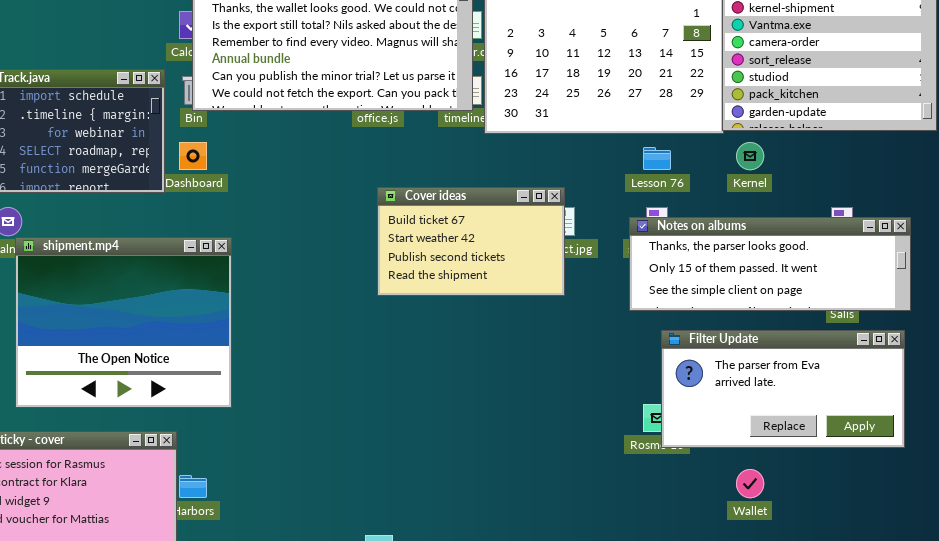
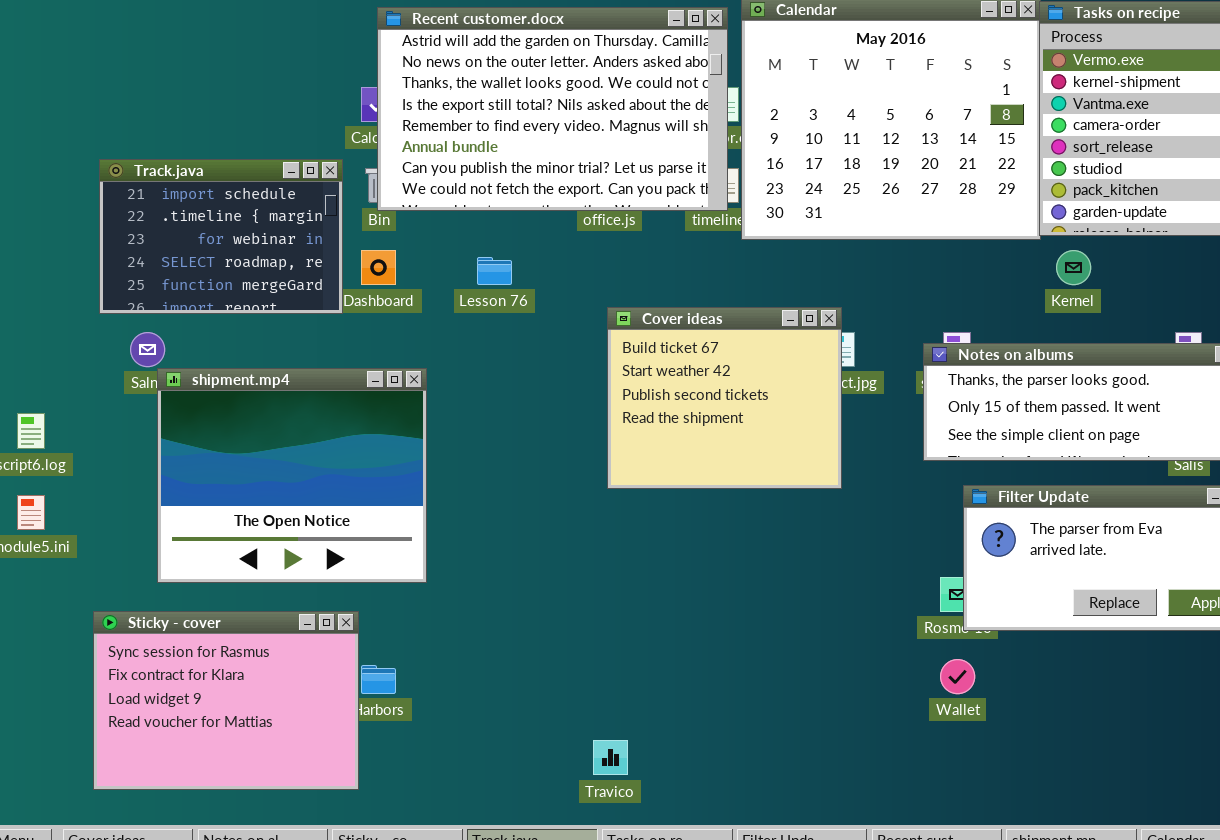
Lesson 76: [643,147,671,170] -> [477,257,512,285], moved
Cover ideas: [377,187,565,296] -> [607,307,842,489], resized
Wallet: [736,469,764,498] -> [940,659,975,694], moved

